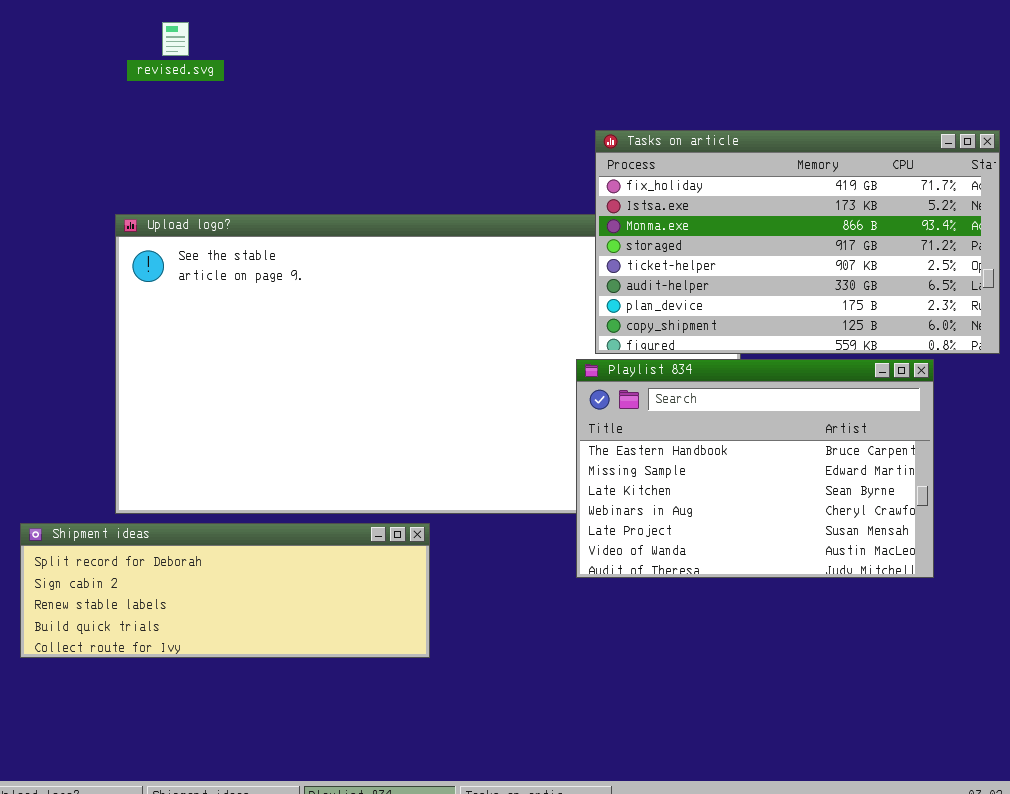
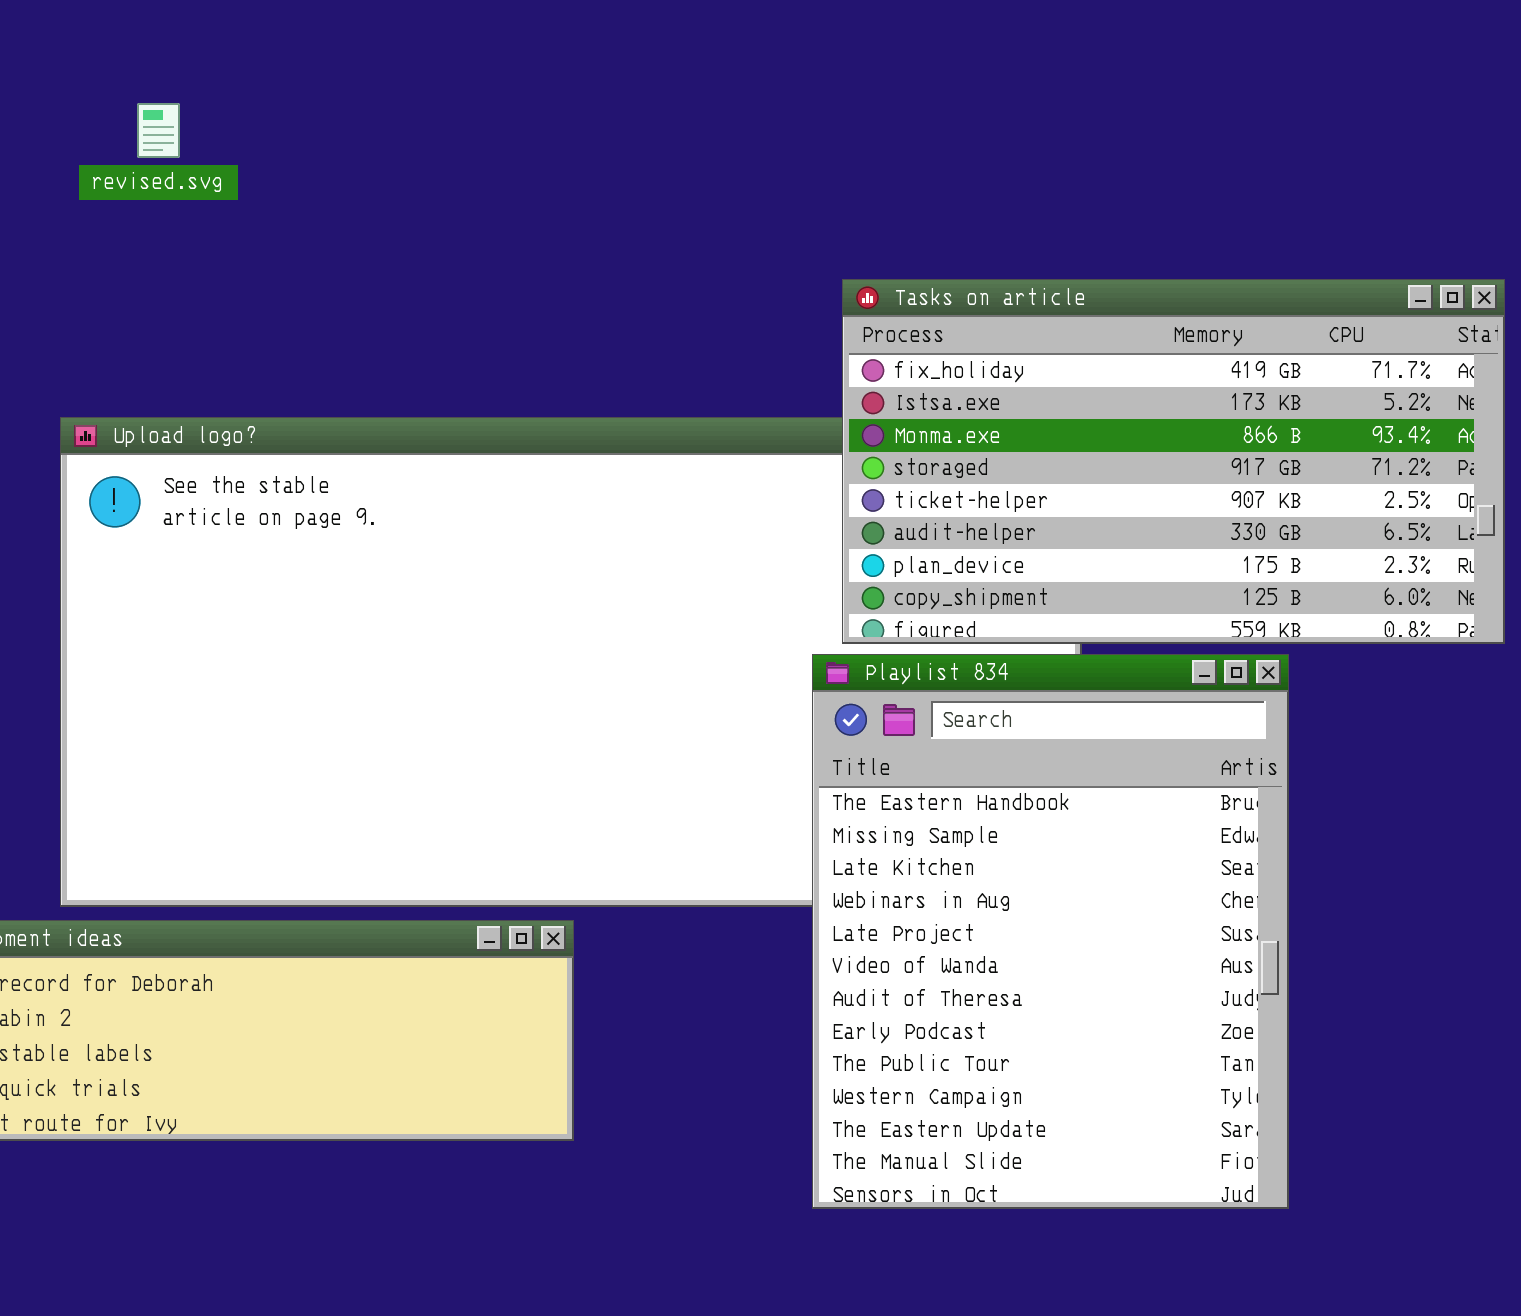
Playlist 834: [576,359,934,578] -> [812,654,1289,1209], resized

